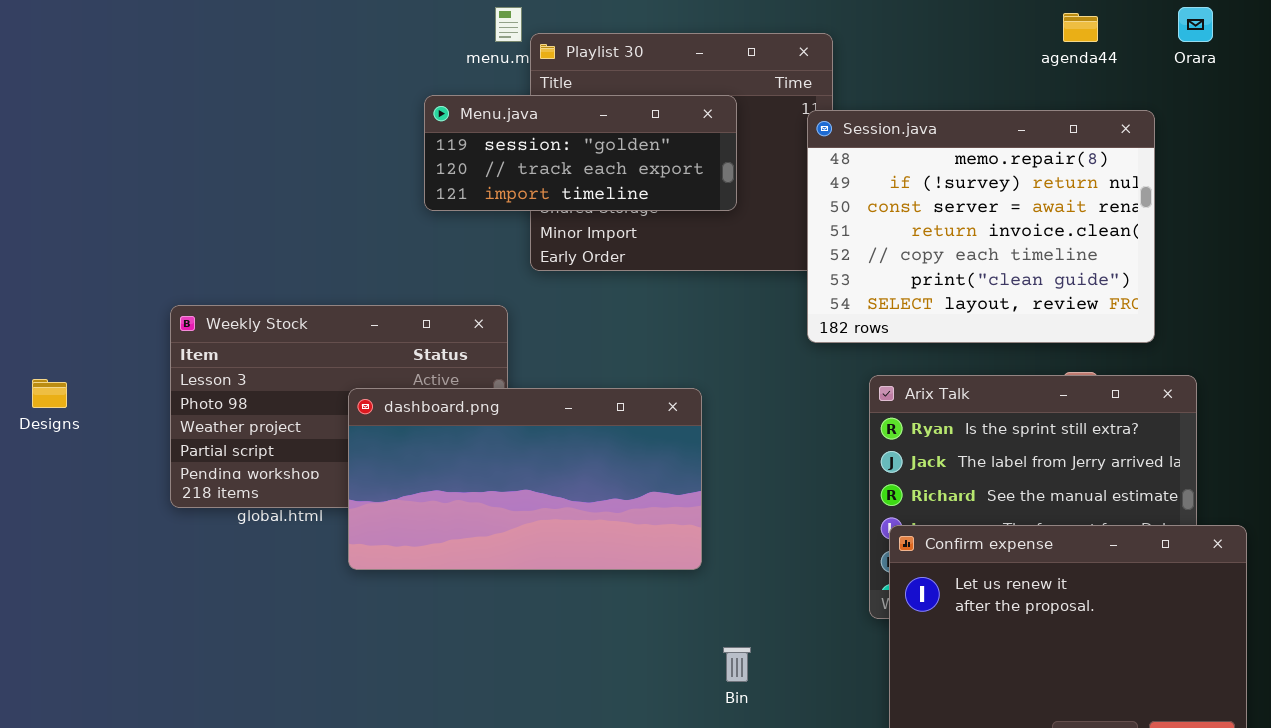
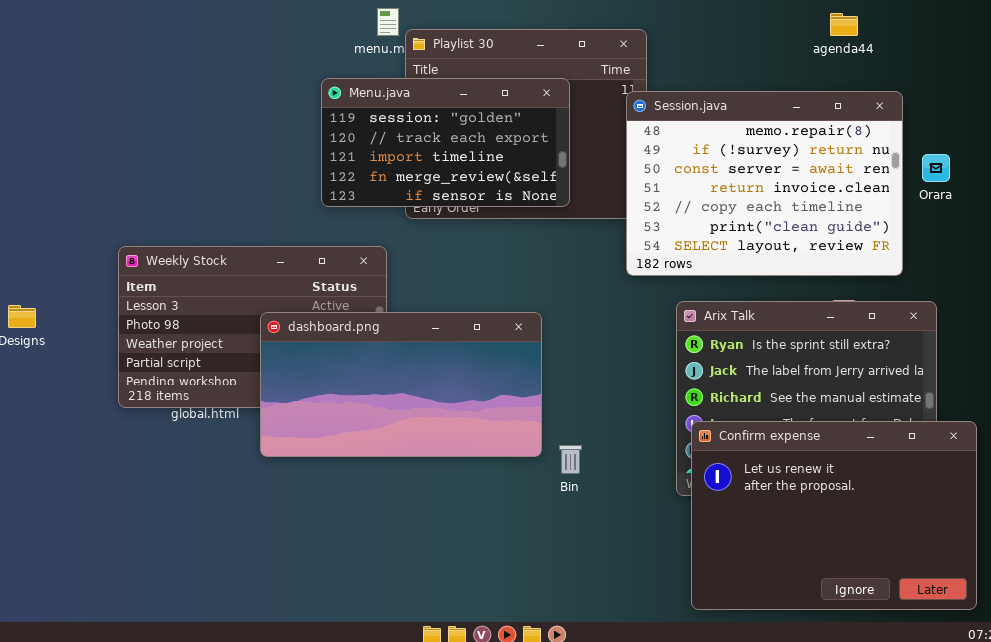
Orara: [1178,7,1213,42] -> [922,154,950,182], moved
Menu.java: [424,95,737,211] -> [321,78,570,207], resized
Bin: [723,647,751,682] -> [559,445,582,474], moved

